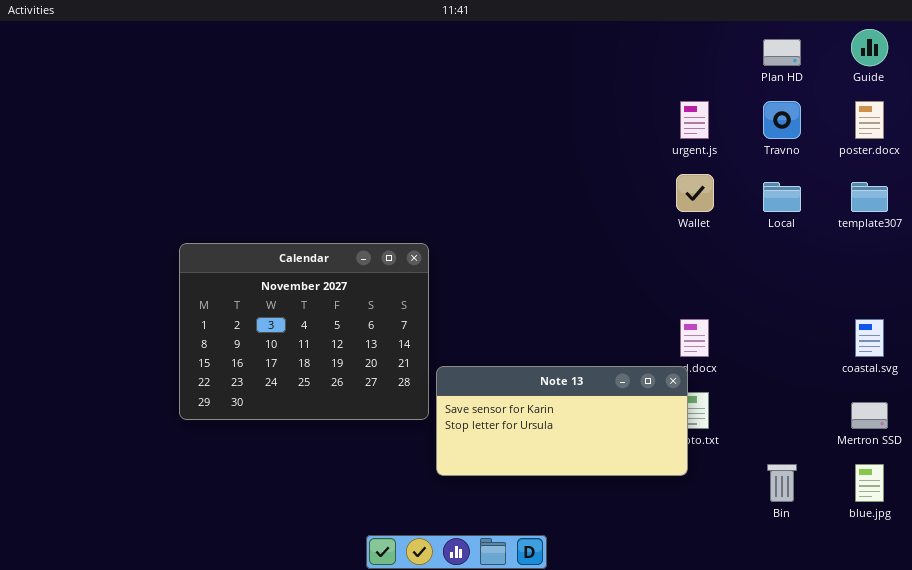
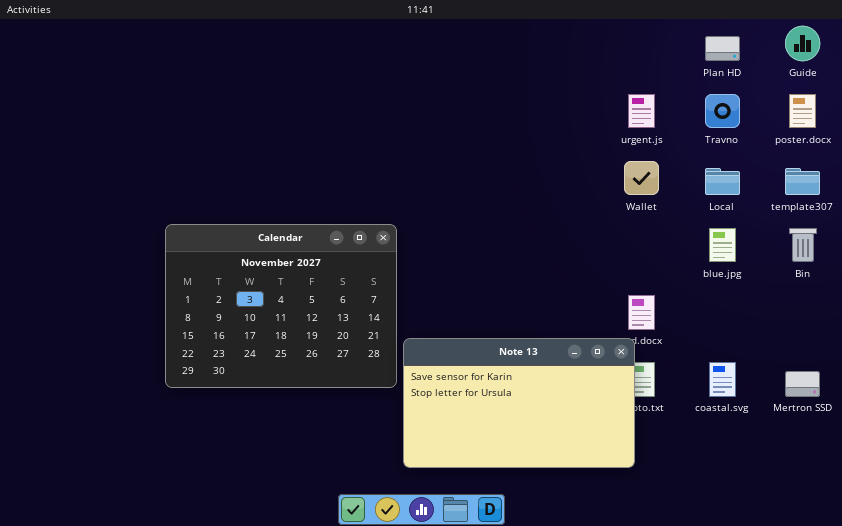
coastal.svg: [855,319,884,357] -> [709,362,736,397], moved
Note 13: [436,366,688,476] -> [403,338,635,468], resized
Bin: [767,464,797,502] -> [789,228,817,262], moved
blue.jpg: [855,464,884,502] -> [709,228,736,262], moved

